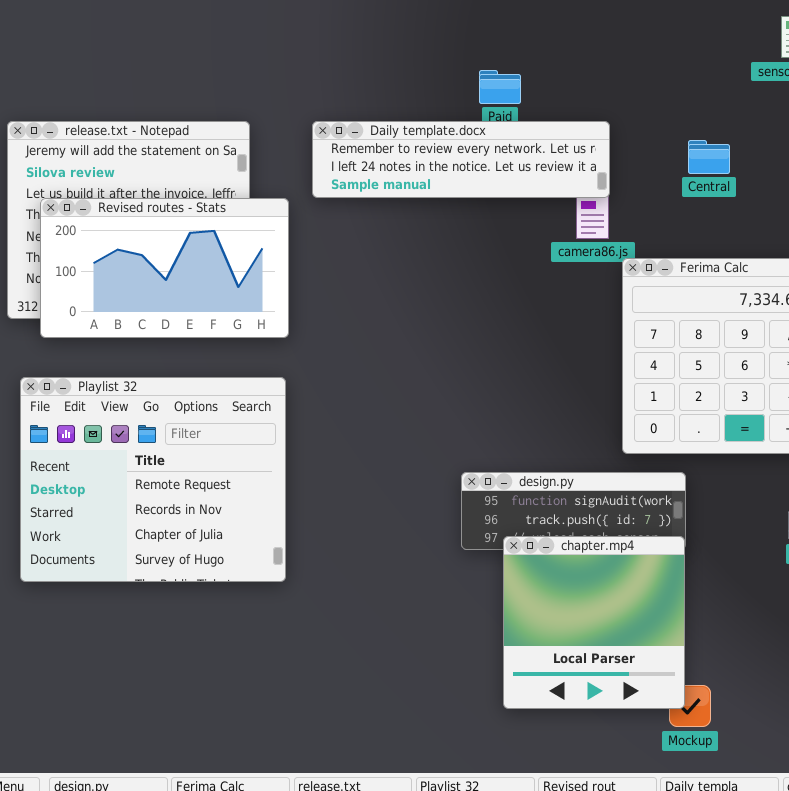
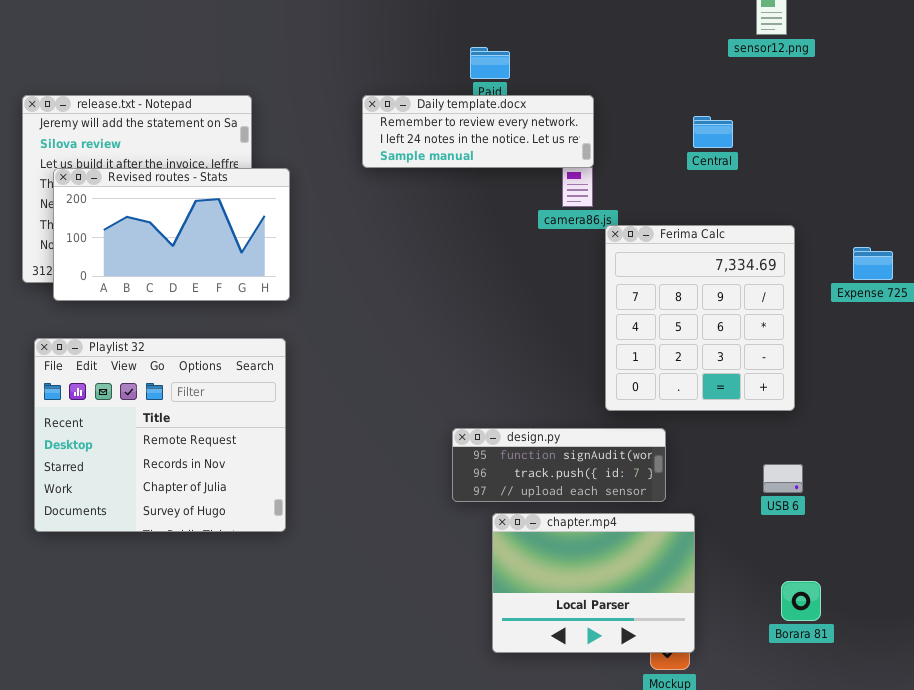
Daily template.docx: [312,121,610,198] -> [362,95,594,168], resized
Central: [688,140,730,174] -> [693,116,733,148], moved
chapter.mp4: [503,536,685,709] -> [492,513,695,653], resized

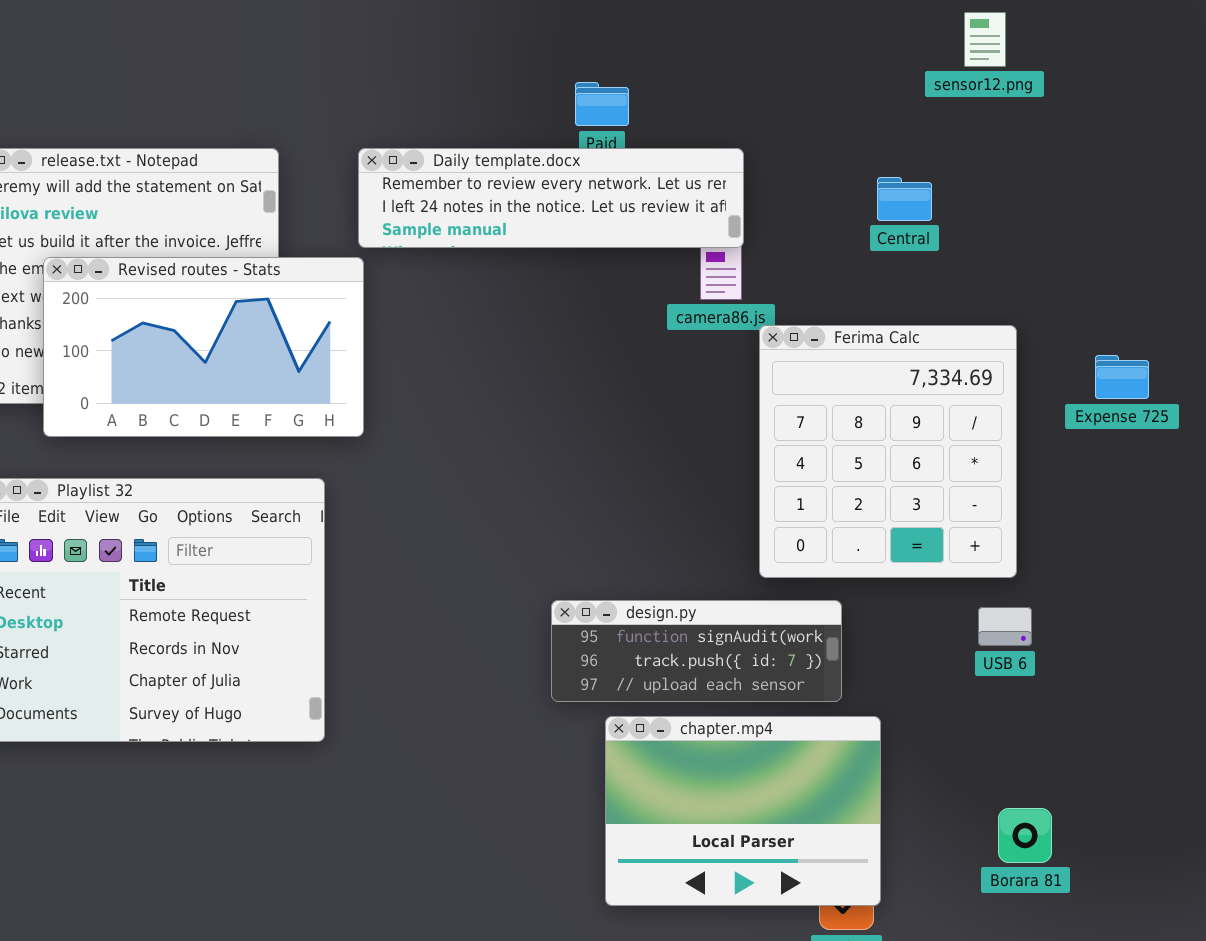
Daily template.docx: [362,95,594,168] -> [358,148,744,248], resized
Revised routes - Stats: [53,168,290,301] -> [43,257,364,437], moved
USB 6: [763,464,803,493] -> [978,607,1032,646], moved

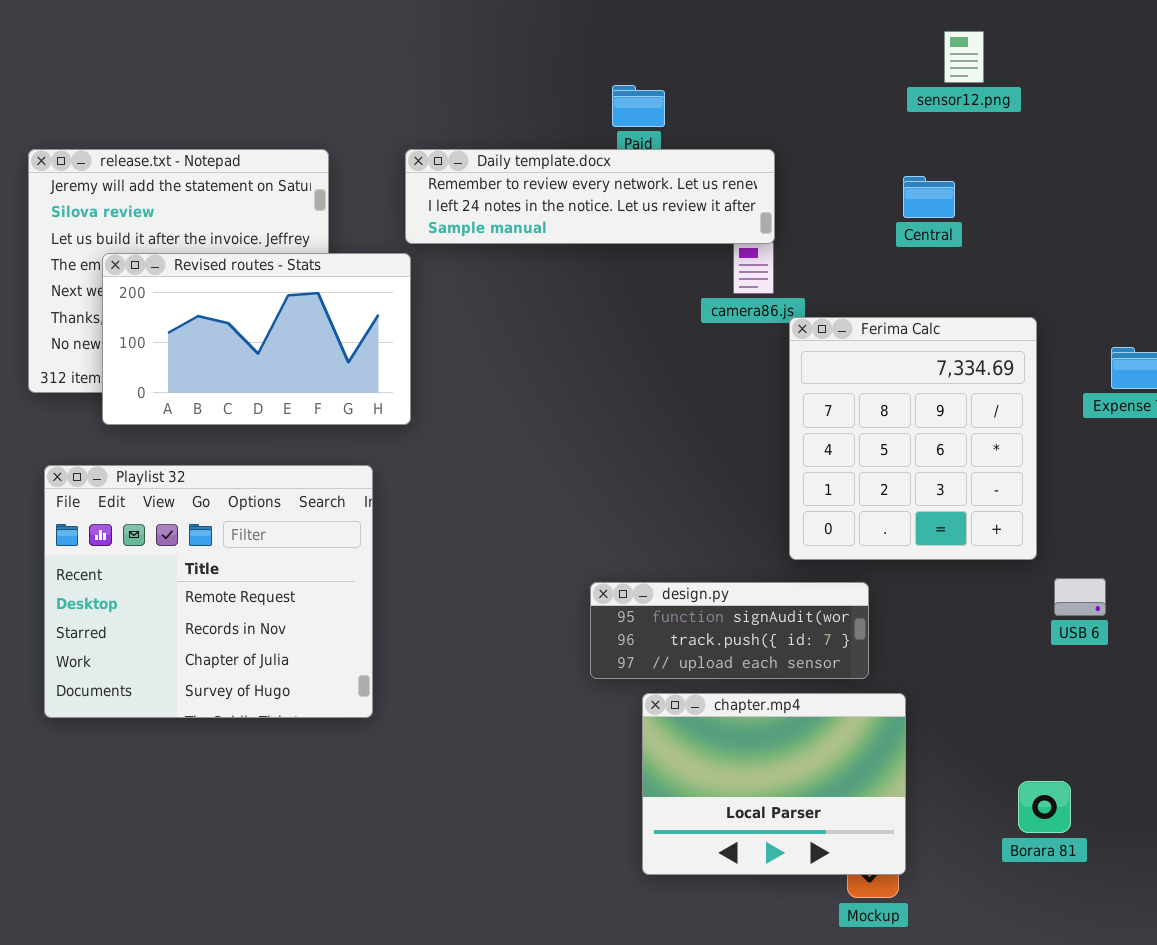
sensor12.png: [964,12,1006,67] -> [944,31,984,83], moved
USB 6: [978,607,1032,646] -> [1054,578,1106,616], moved

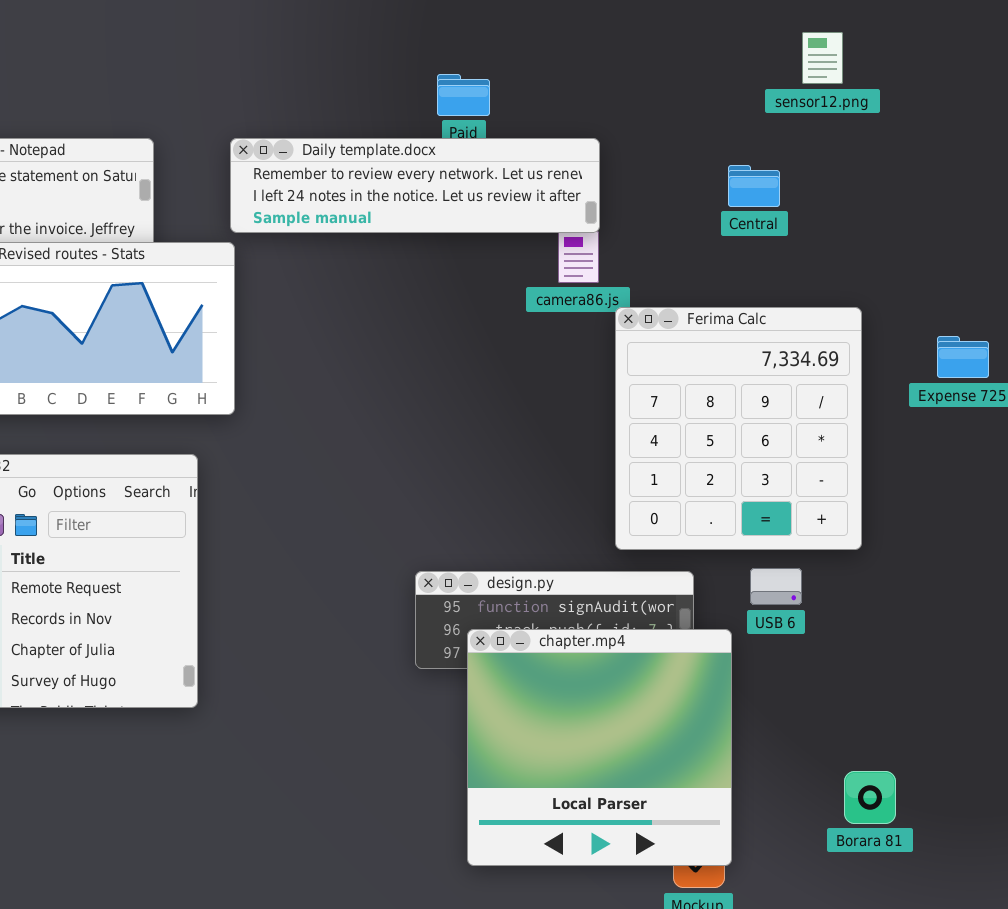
sensor12.png: [944,31,984,83] -> [802,32,843,84], moved
USB 6: [1054,578,1106,616] -> [750,568,802,605], moved
chapter.mp4: [642,693,906,875] -> [467,629,732,866], resized

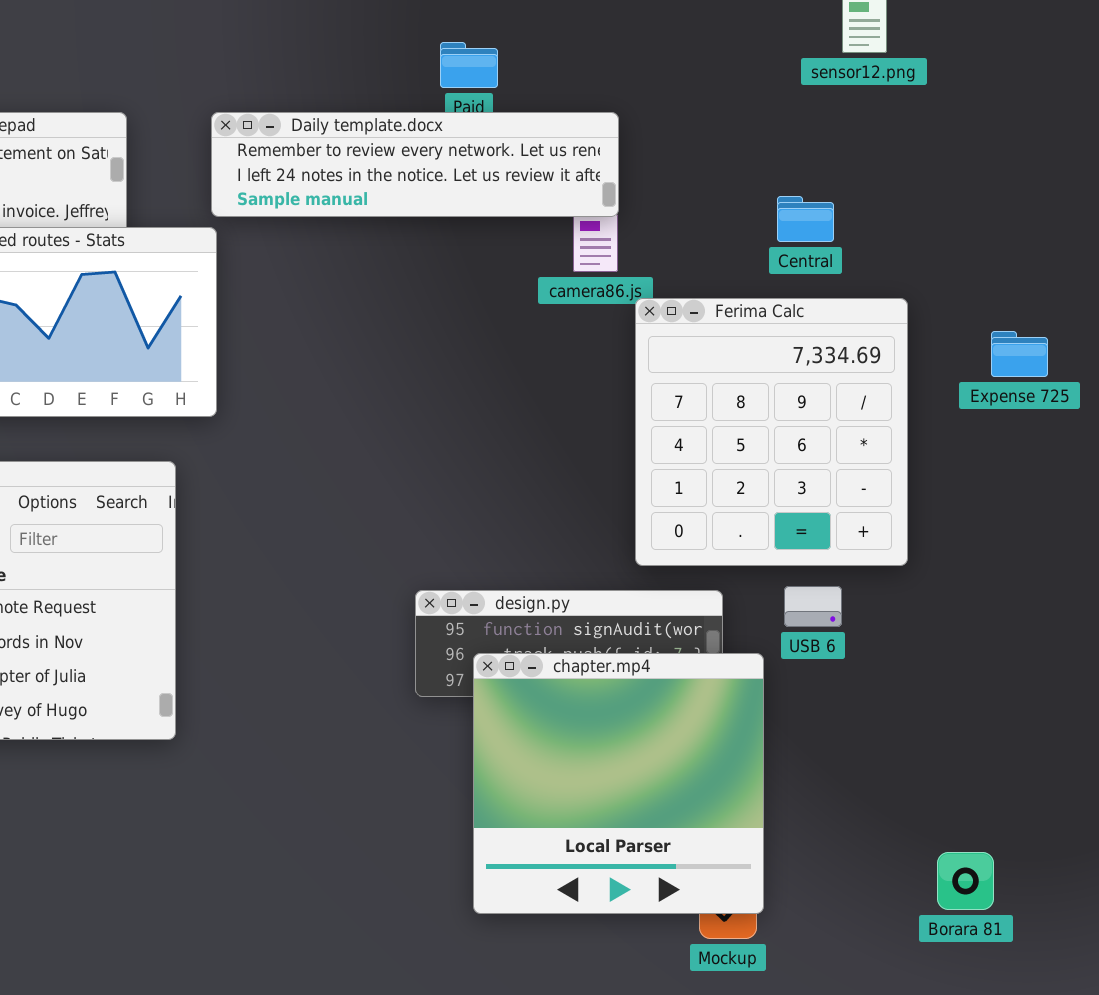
Central: [728,165,780,207] -> [777,196,834,242], moved
Borara 81: [844,771,896,824] -> [937,852,994,910], moved

